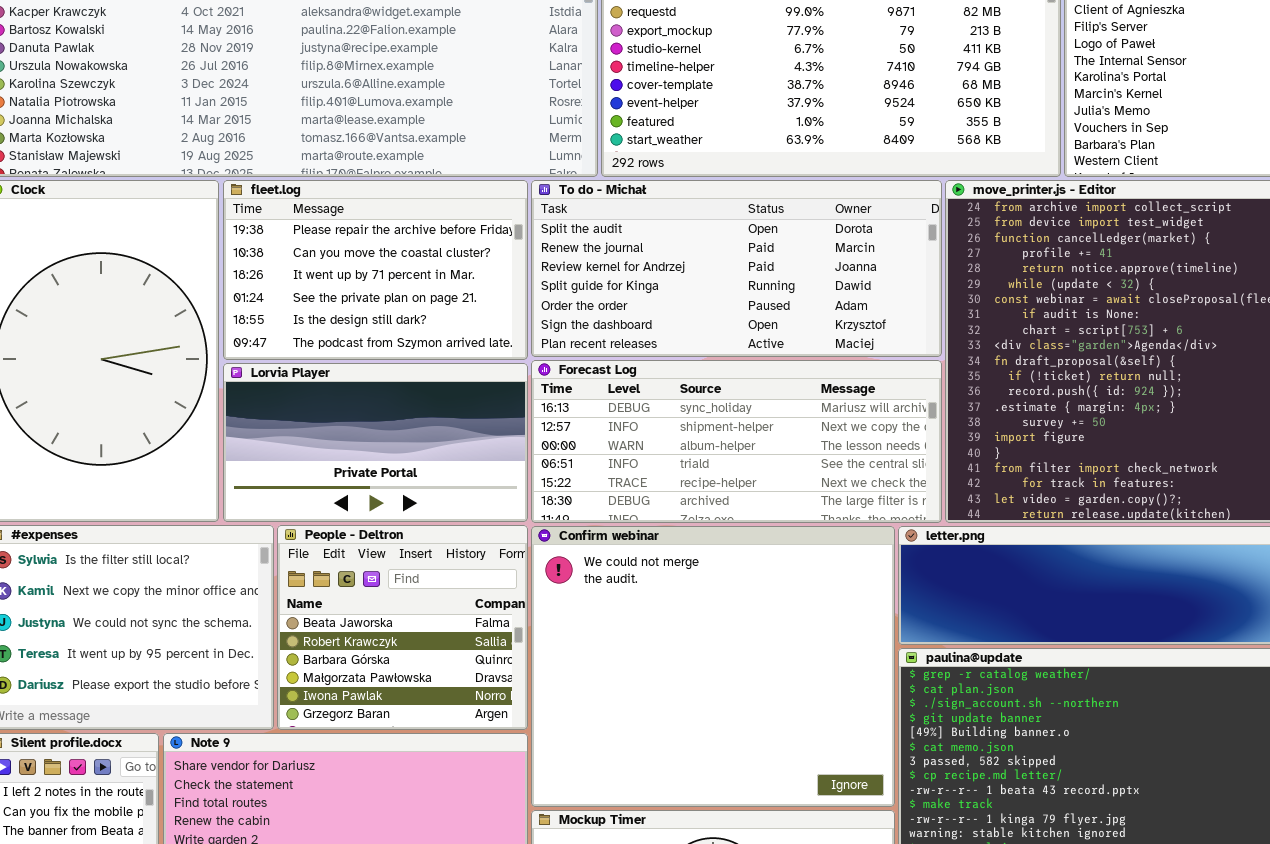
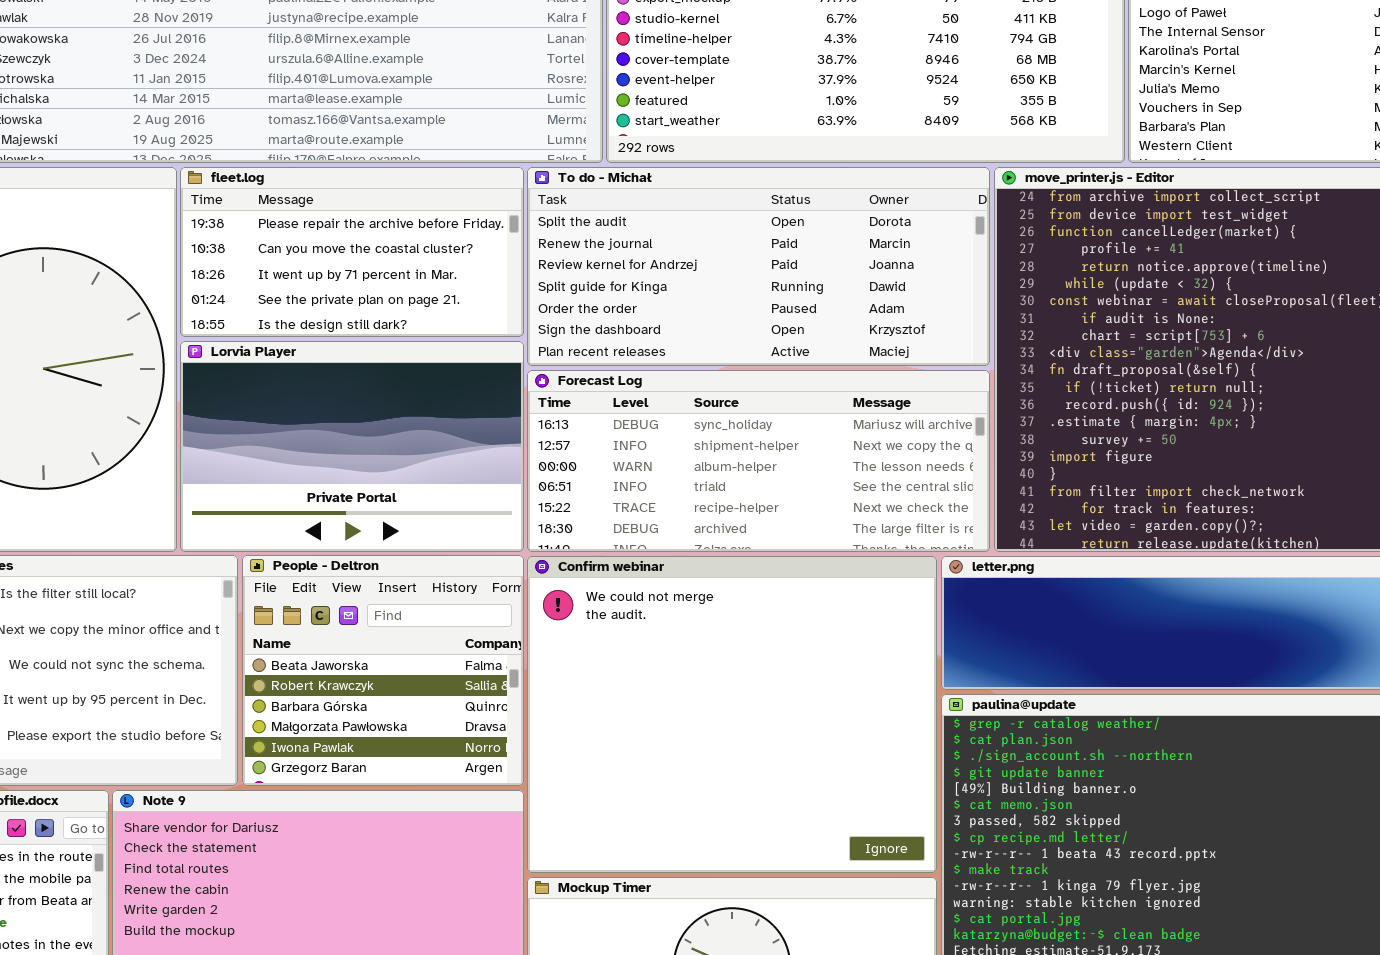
fleet.log: [223,180,528,360] -> [180,167,524,337], resized
Lorvia Player: [223,363,528,522] -> [180,341,524,552], resized

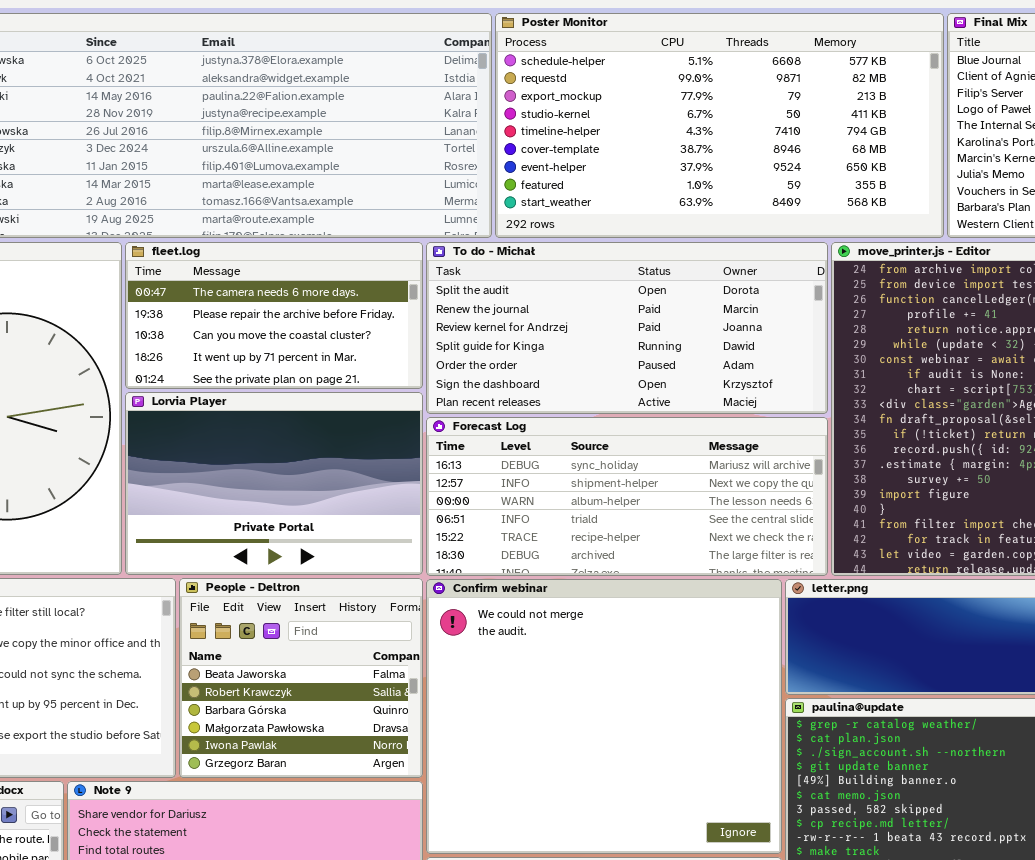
fleet.log: [180,167,524,337] -> [125,242,423,389], scrolled up 1 row

